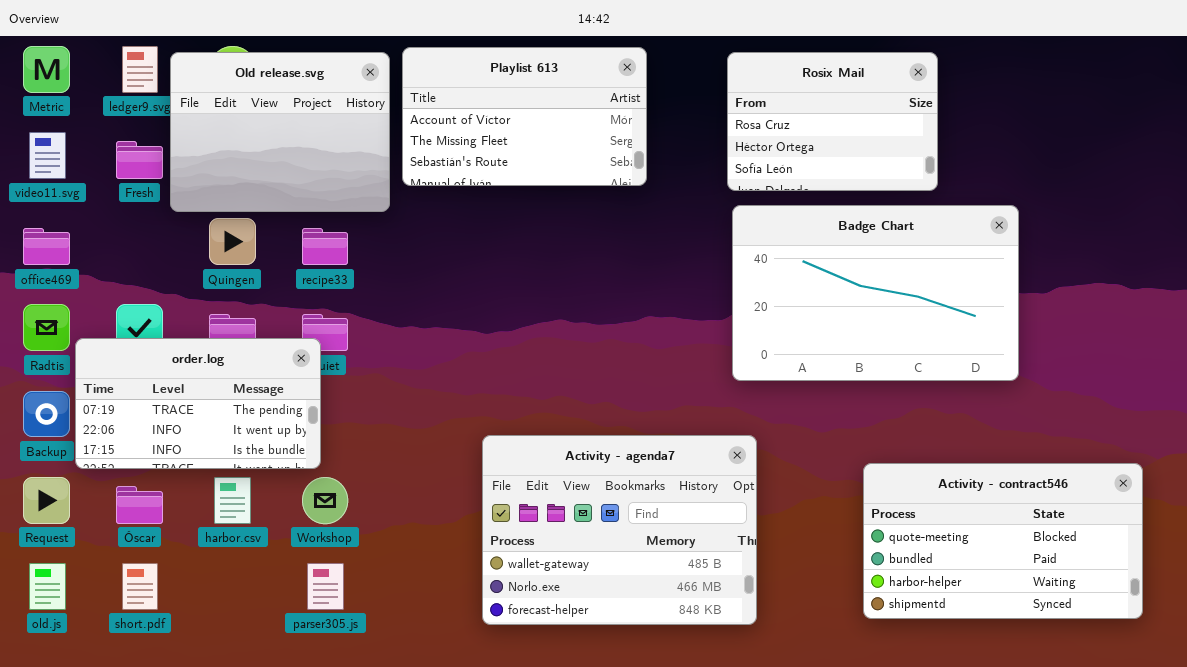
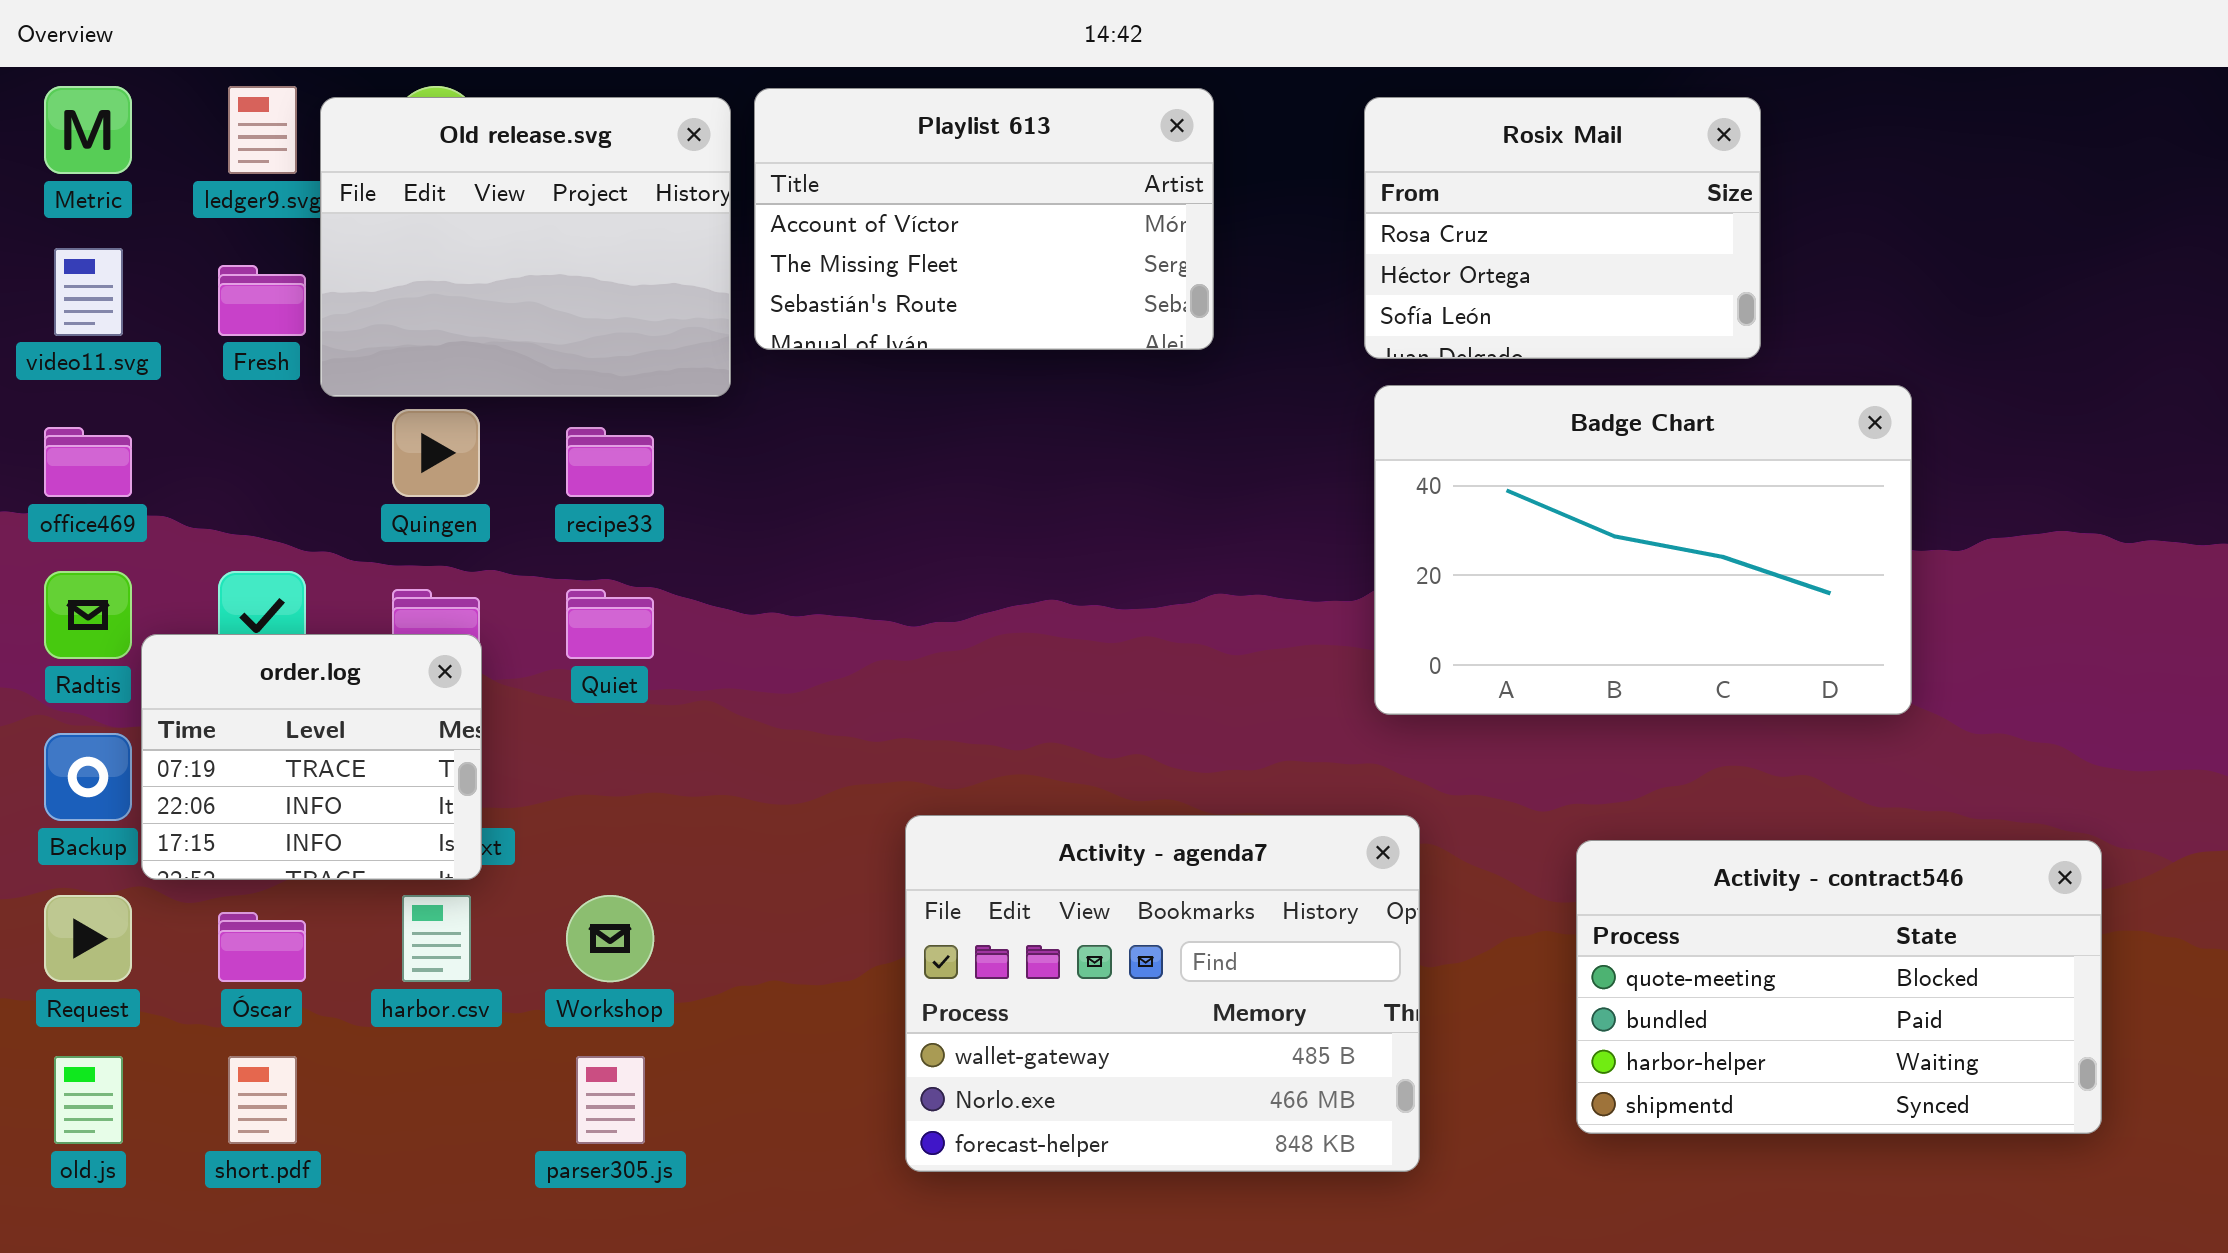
order.log: [75,338,321,469] -> [141,634,482,880], resized
Activity - contract546: [863,463,1143,619] -> [1576,840,2102,1134], moved

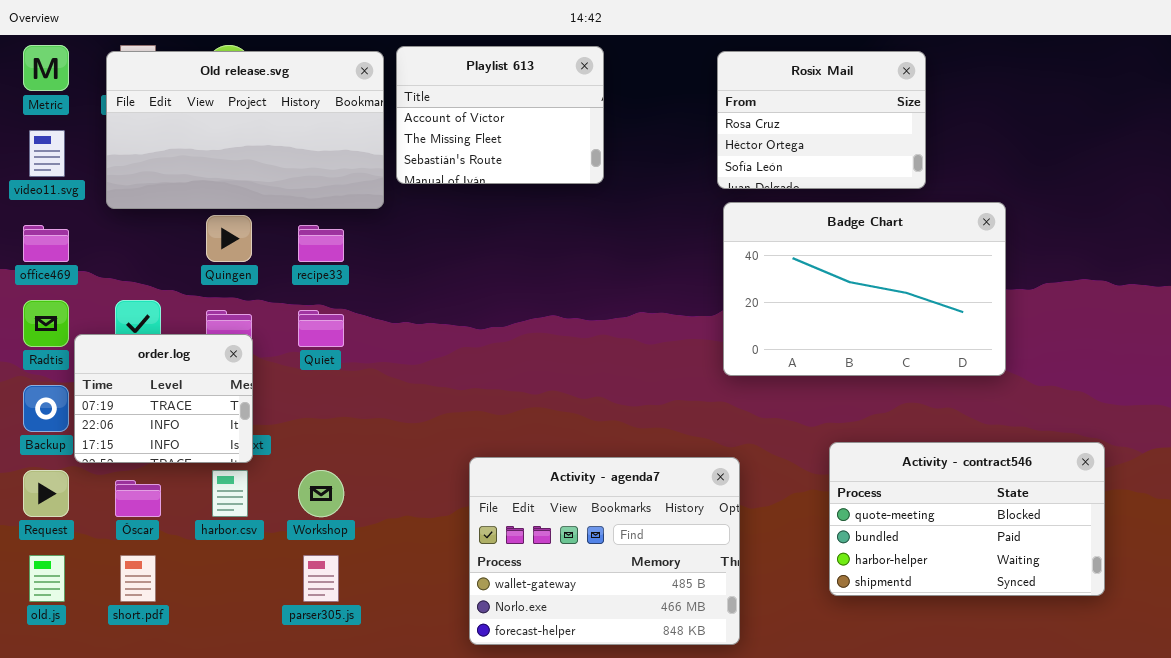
Playlist 613: [754,88,1214,350] -> [396,46,604,184], resized
Old release.svg: [320,97,731,397] -> [106,51,384,209], resized
Activity - agenda7: [905,815,1420,1172] -> [469,457,740,645], moved

